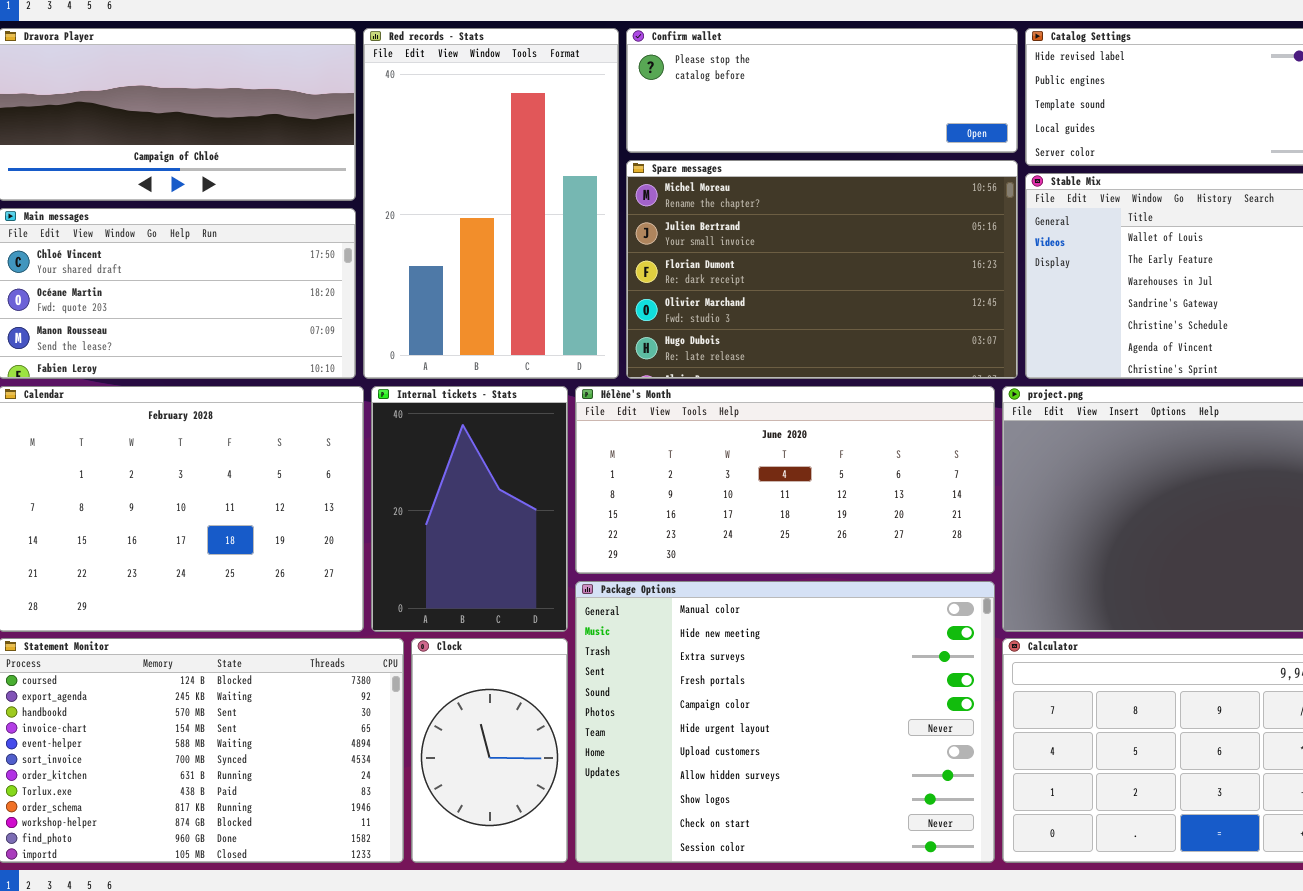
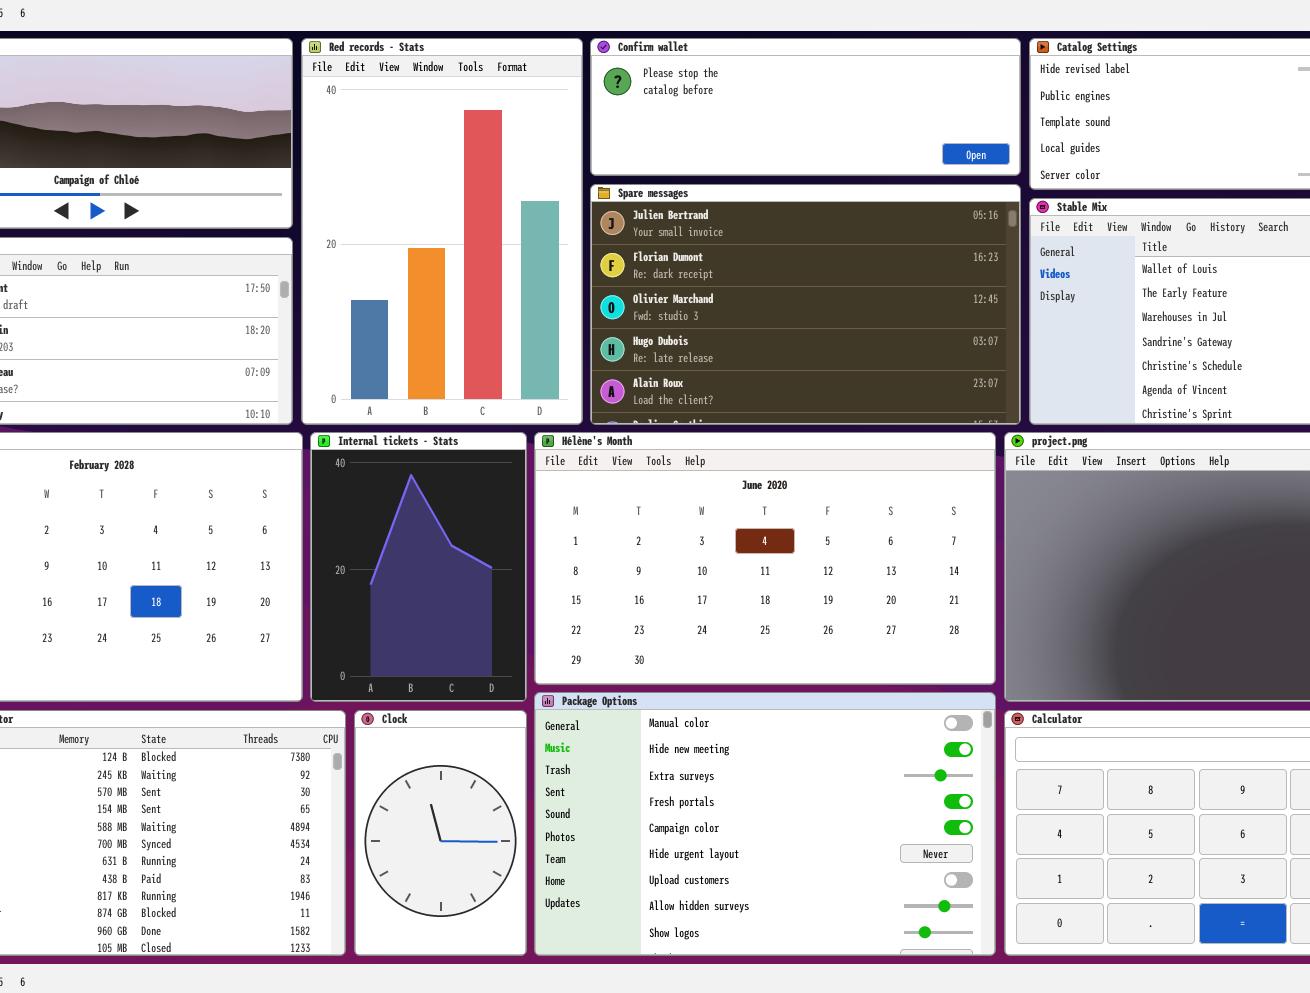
Spare messages: [626,160,1018,379] -> [590,184,1021,425], scrolled down 1 row
Hélène's Month: [575,386,995,574] -> [534,432,996,685], resized
Package Options: [575,581,995,863] -> [534,692,996,956], resized

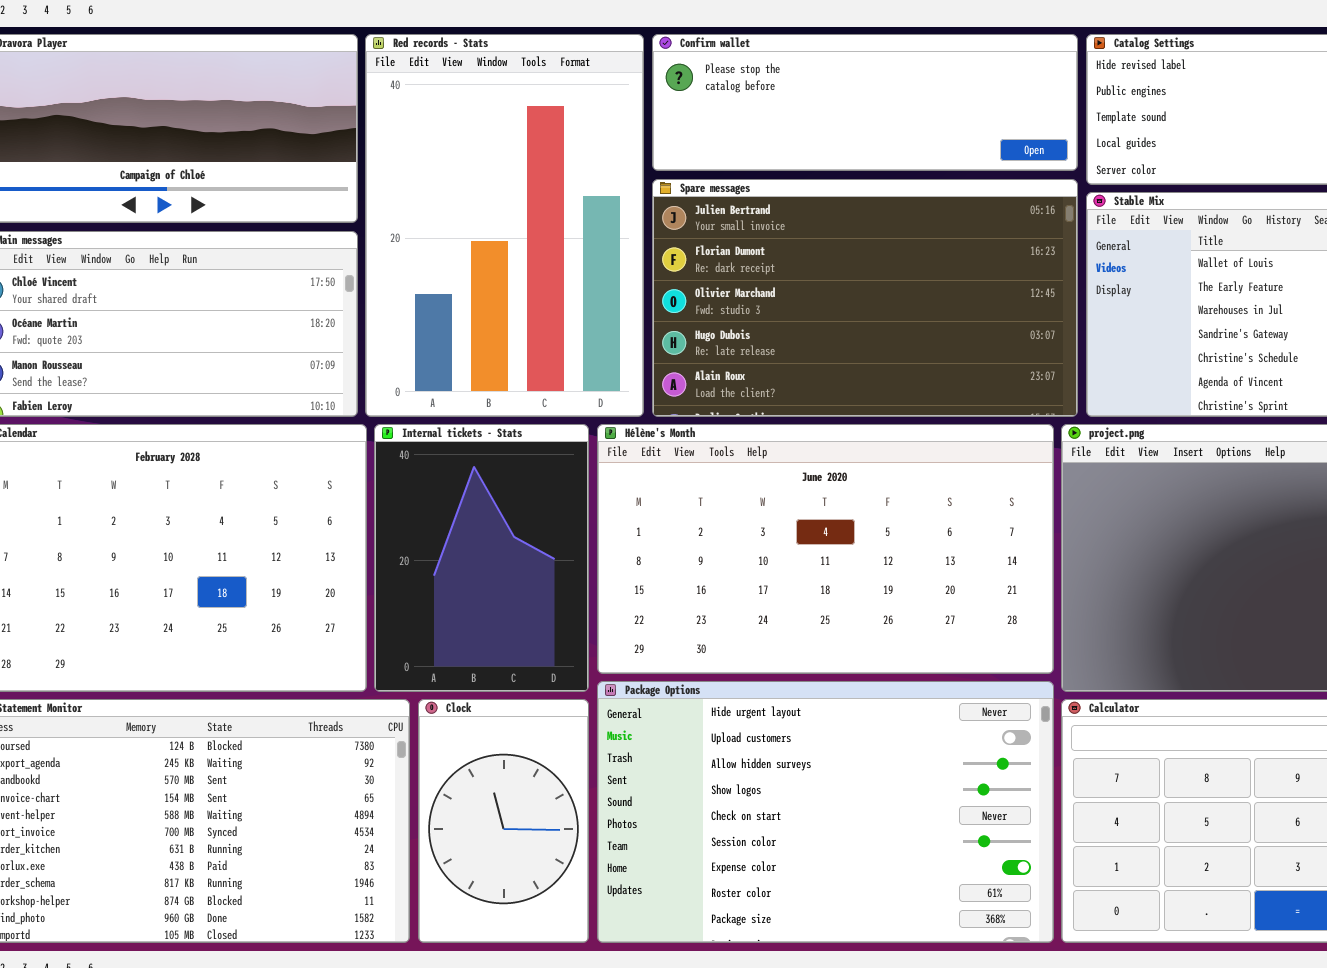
Package Options: [534,692,996,956] -> [597,681,1054,943], scrolled down 5 rows

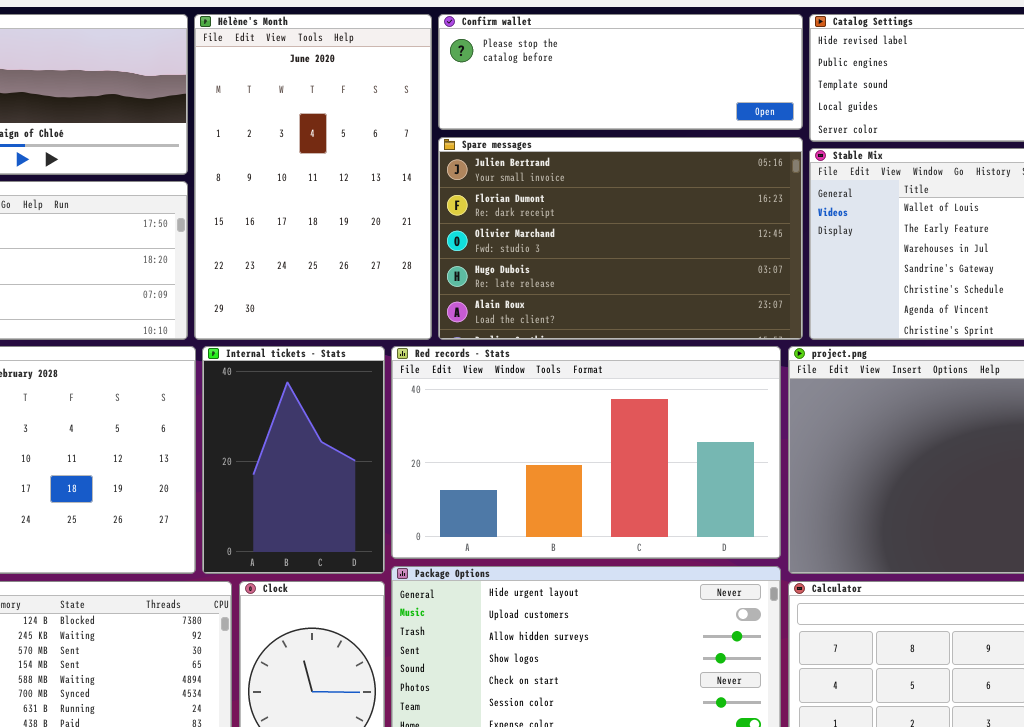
Red records - Stats: [365,34,644,417] -> [391,346,781,559], moved, resized
Hélène's Month: [597,424,1054,674] -> [194,14,432,340], moved, resized

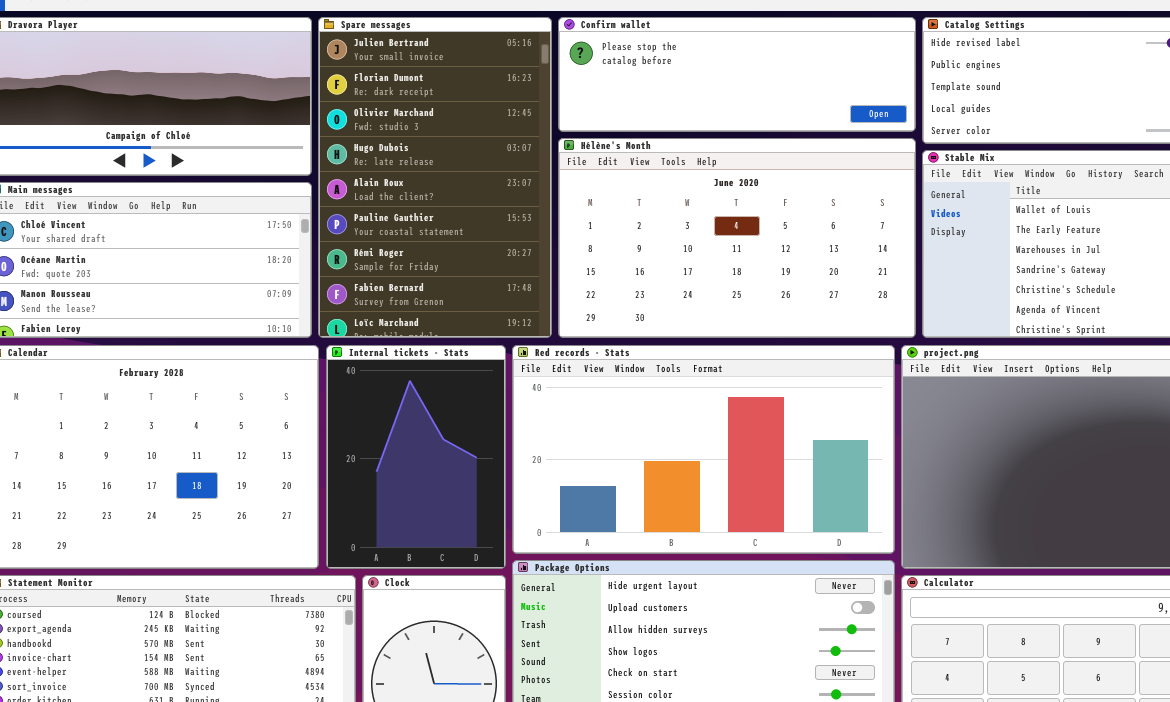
Hélène's Month: [194,14,432,340] -> [558,138,916,338], moved, resized
Spare messages: [438,137,803,340] -> [318,17,552,338], moved, resized

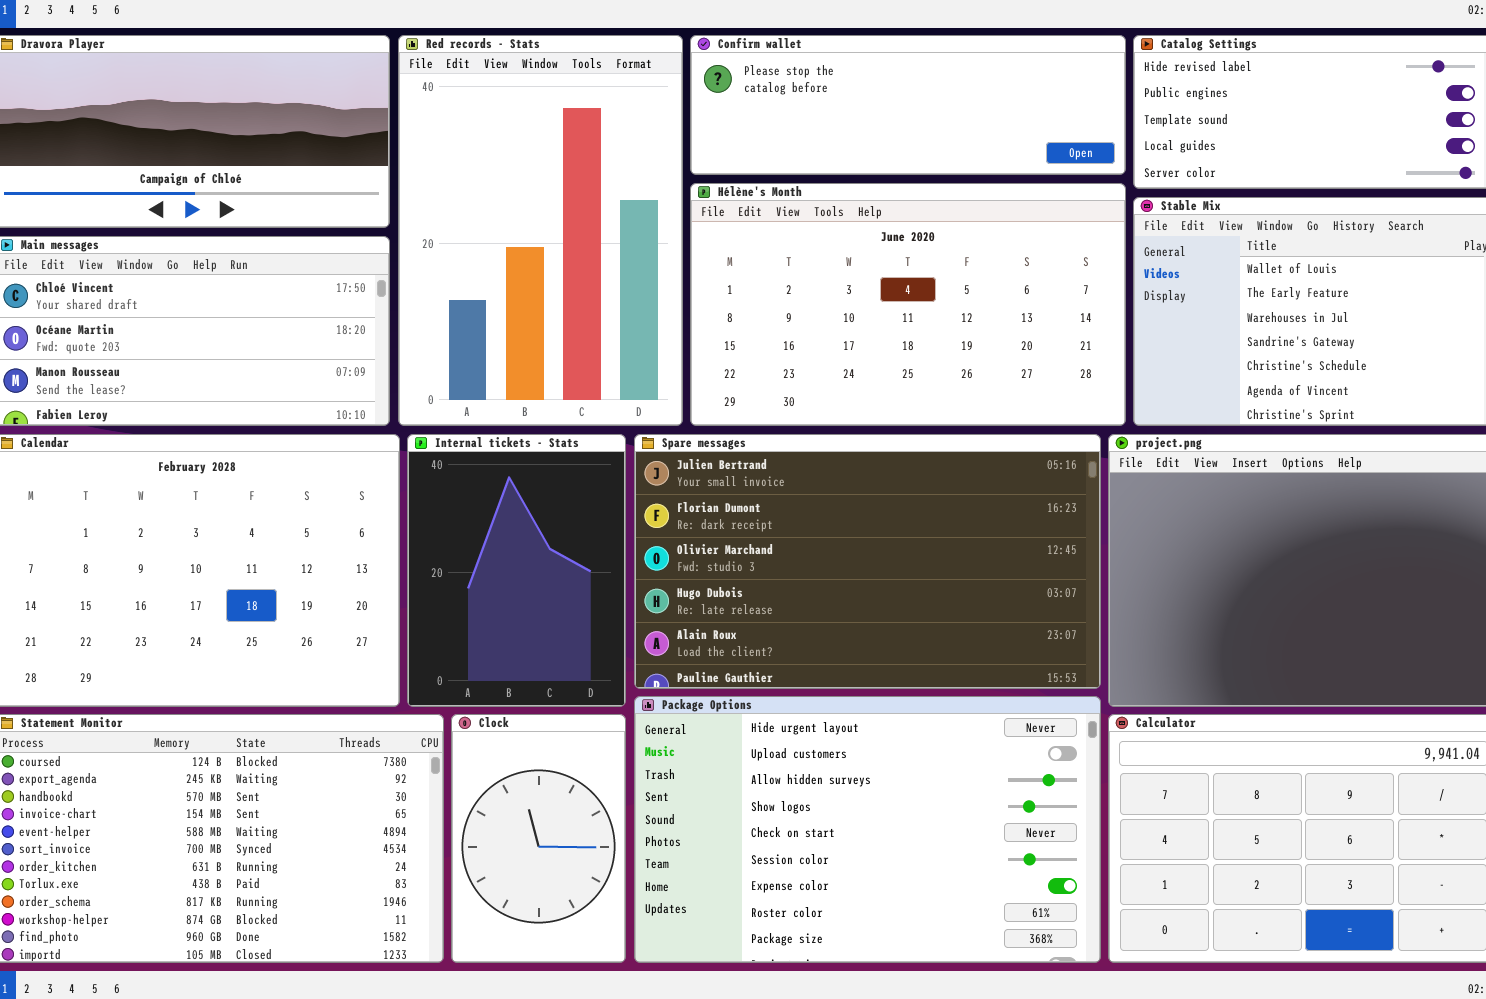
Spare messages: [318,17,552,338] -> [634,434,1101,689], moved, resized
Red records - Stats: [512,345,895,554] -> [398,35,683,426], moved, resized

